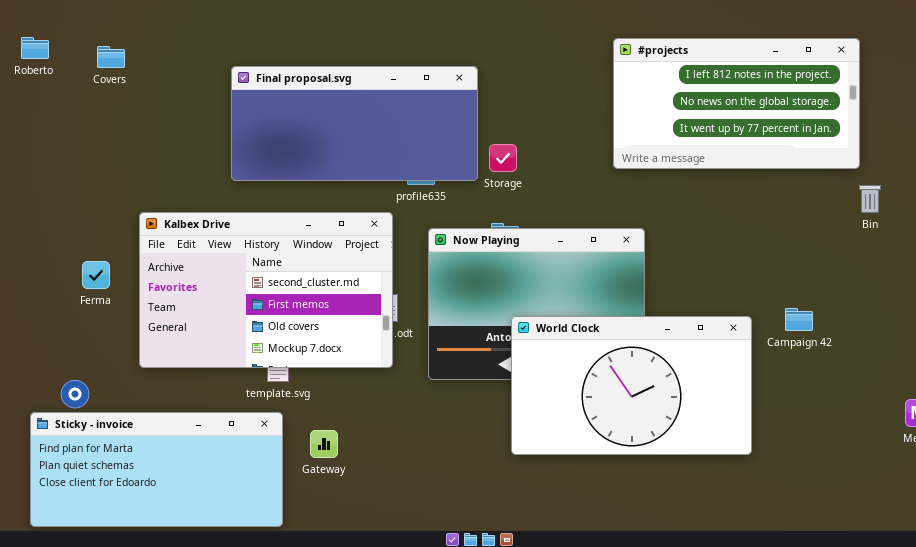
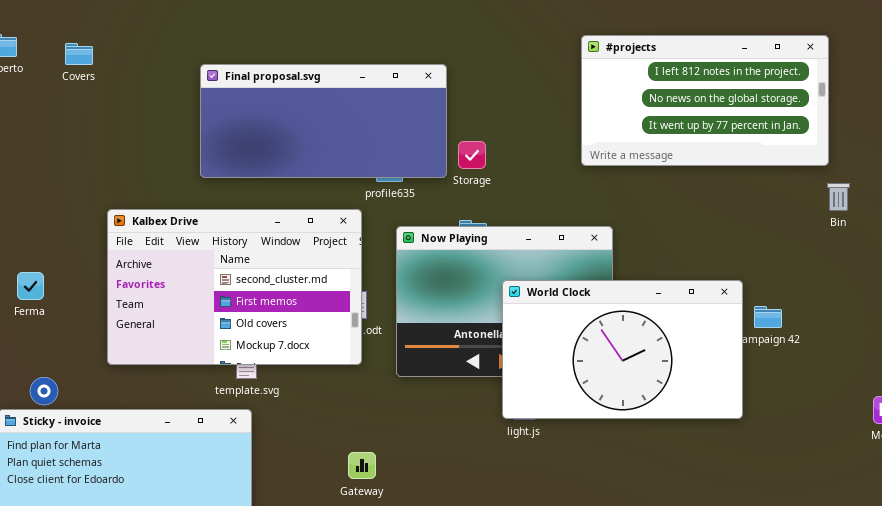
Ferma: [82,261,110,289] -> [17,272,44,300], moved
World Clock: [511,316,752,455] -> [502,280,743,419], moved
Gateway: [310,430,338,458] -> [348,452,376,479], moved

